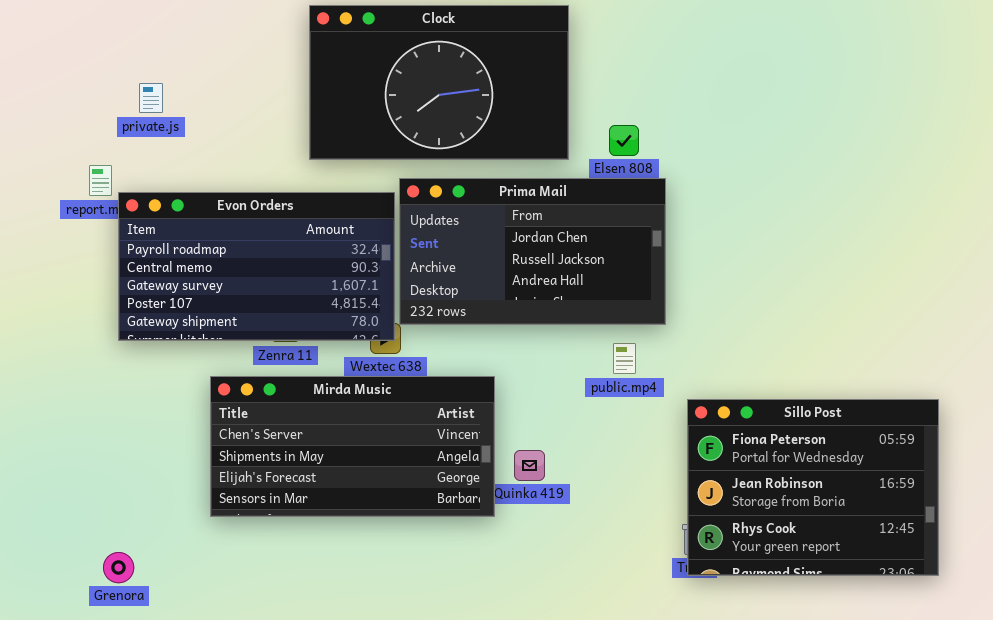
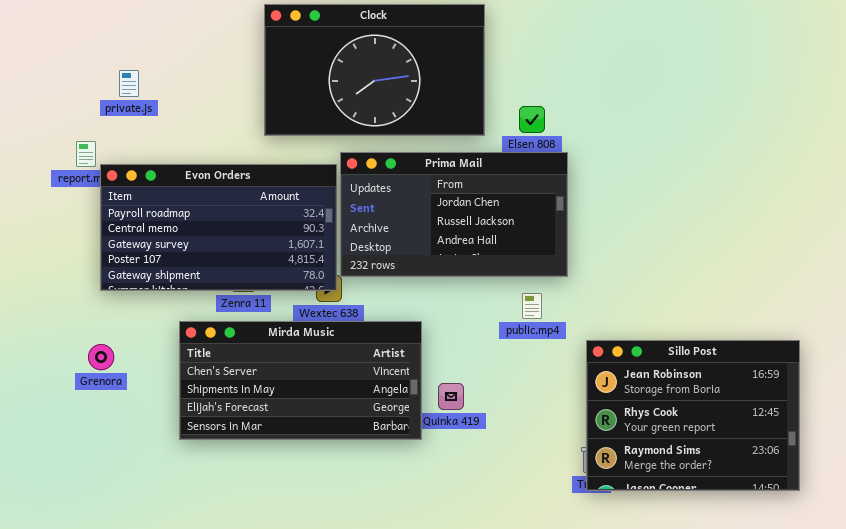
Sillo Post: [687,399,939,576] -> [586,340,800,491], scrolled down 1 row
Grenora: [103,552,134,583] -> [88,344,114,370], moved

